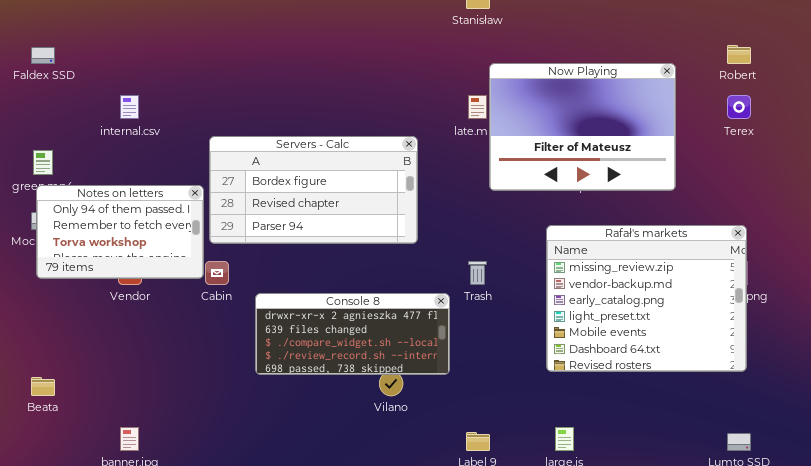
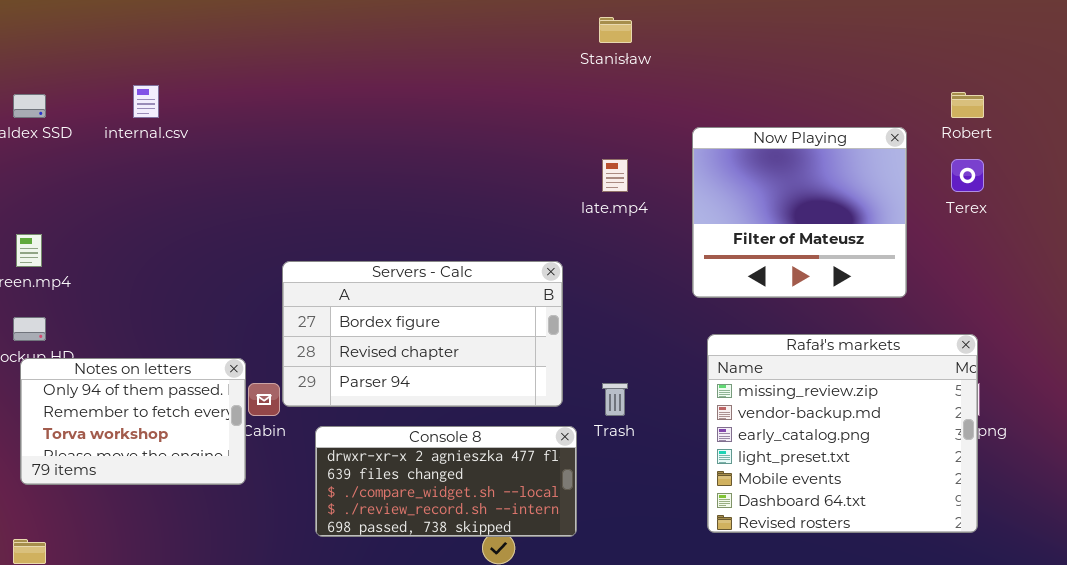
Now Playing: [489,63,676,191] -> [692,127,907,298], moved, resized
internal.csv: [120,95,139,119] -> [133,85,159,118], moved
Servers - Calc: [209,136,418,244] -> [282,261,563,407], moved
Notes on letters: [36,185,204,279] -> [20,358,246,485], moved

